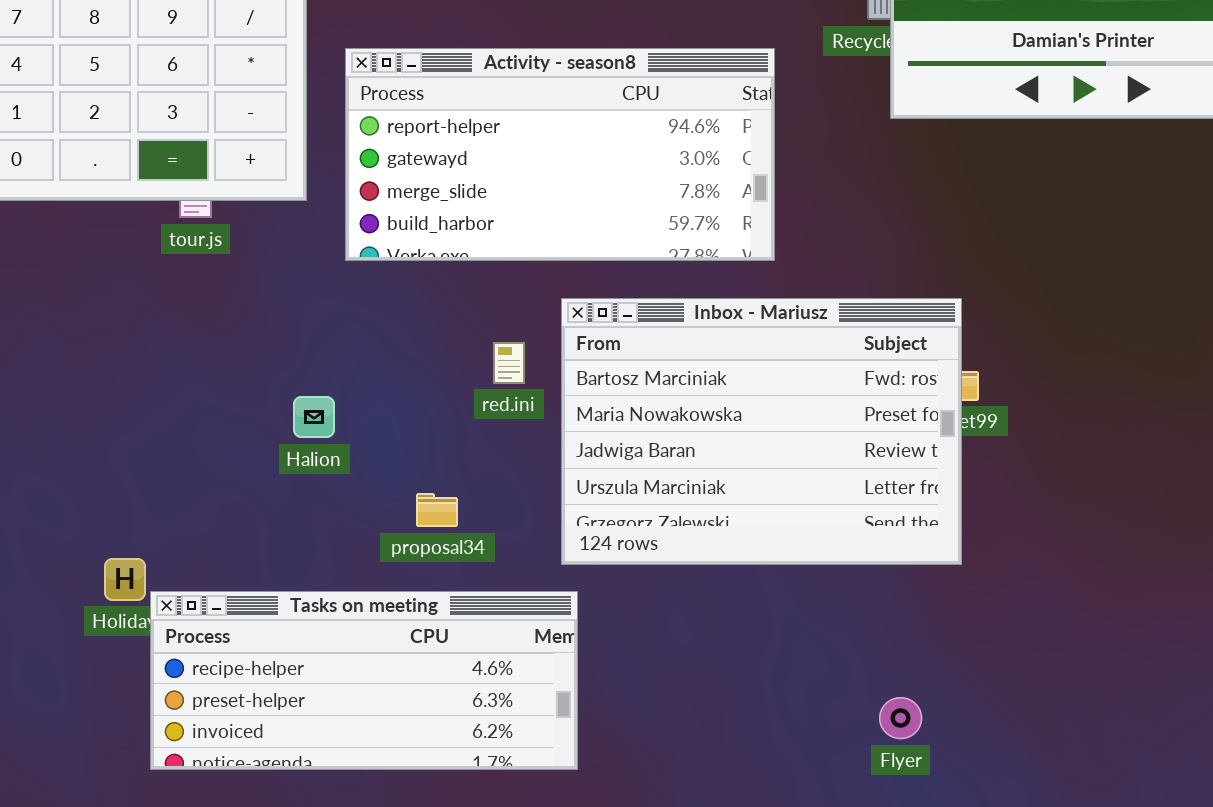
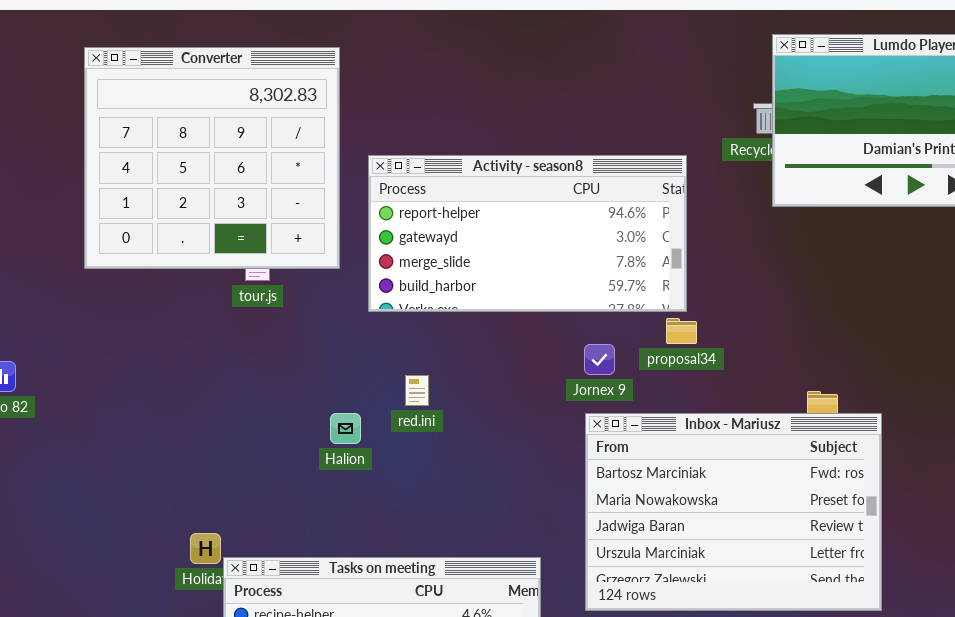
Inbox - Mariusz: [561,298,962,565] -> [585,413,882,611], moved
red.ini: [493,342,525,384] -> [405,375,429,406], moved
proposal34: [416,493,458,527] -> [666,318,697,344], moved

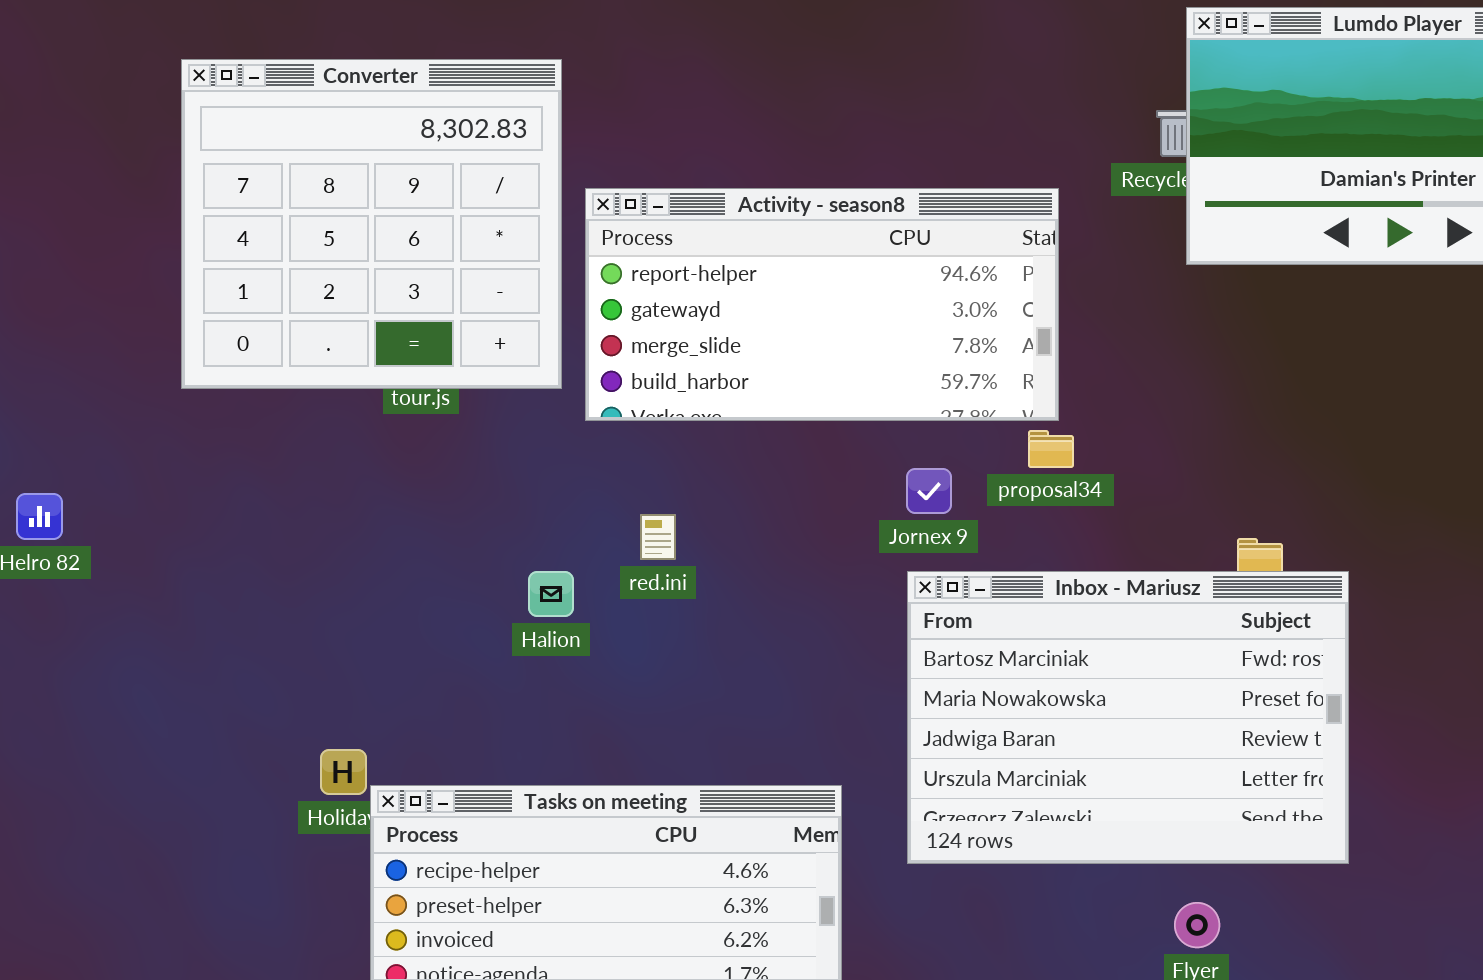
Converter: [84,47,340,269] -> [181,59,562,389], moved

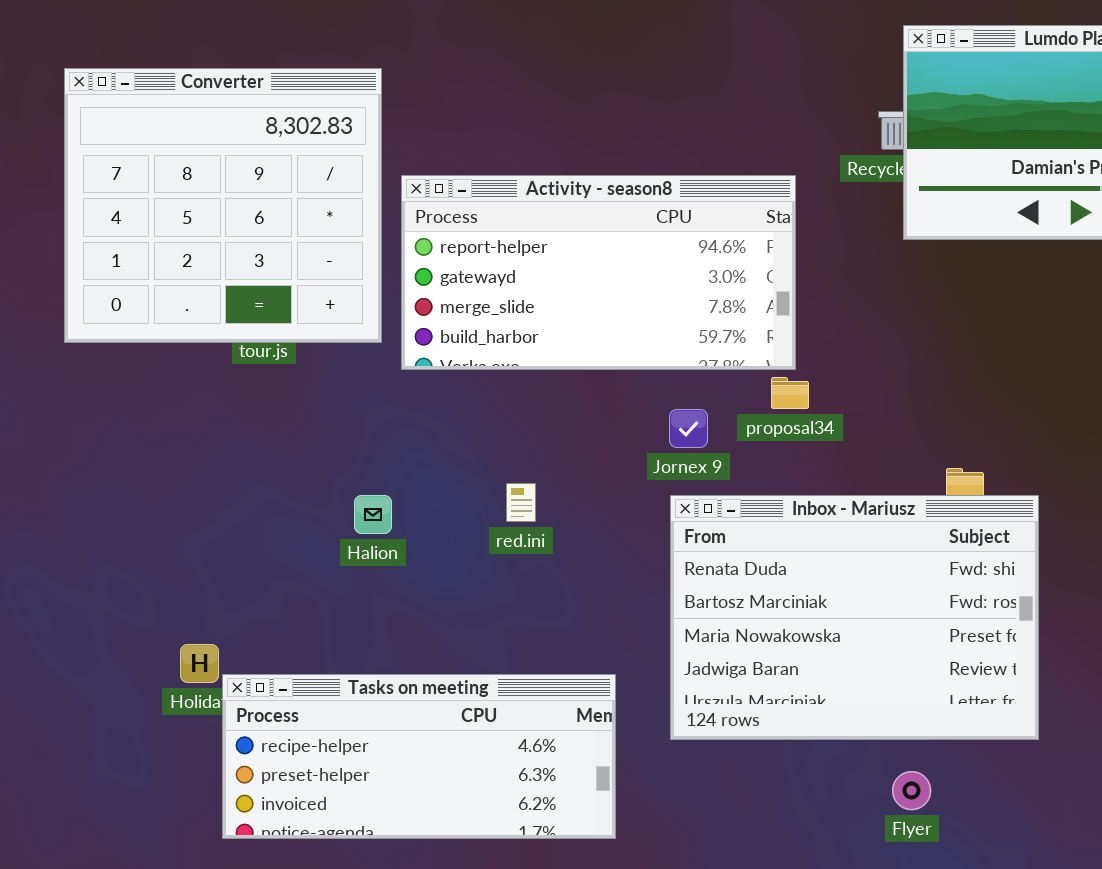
red.ini: [640,514,676,560] -> [506,483,536,522], moved
Inbox - Mariusz: [907,571,1349,864] -> [670,495,1039,740], scrolled up 1 row

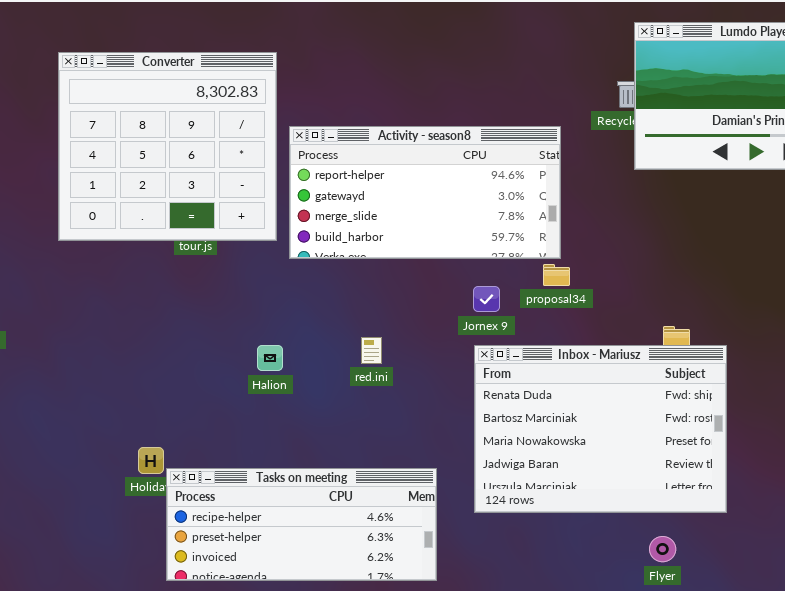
Flyer: [892,771,931,810] -> [649,536,676,562], moved

